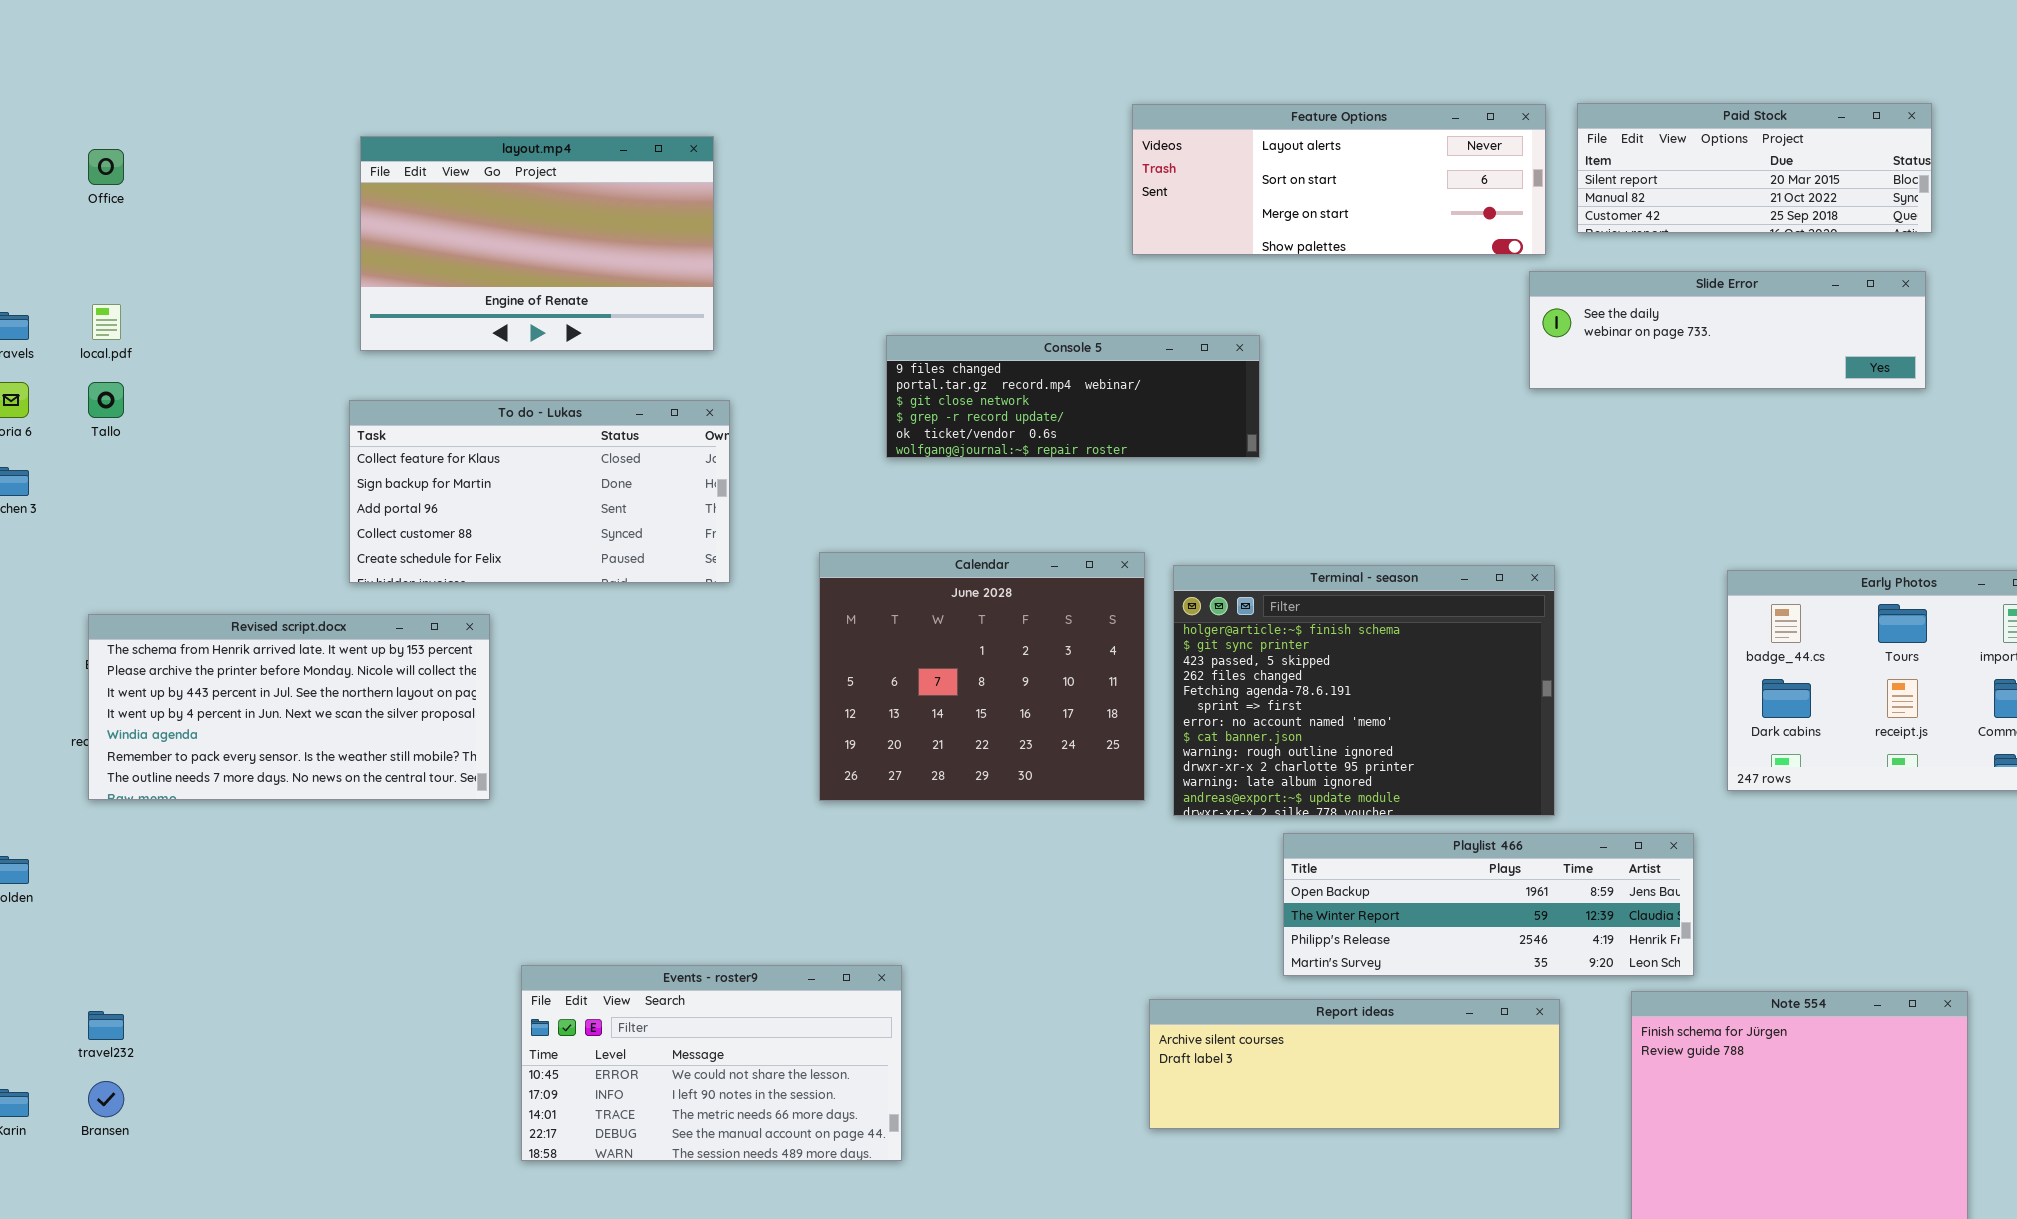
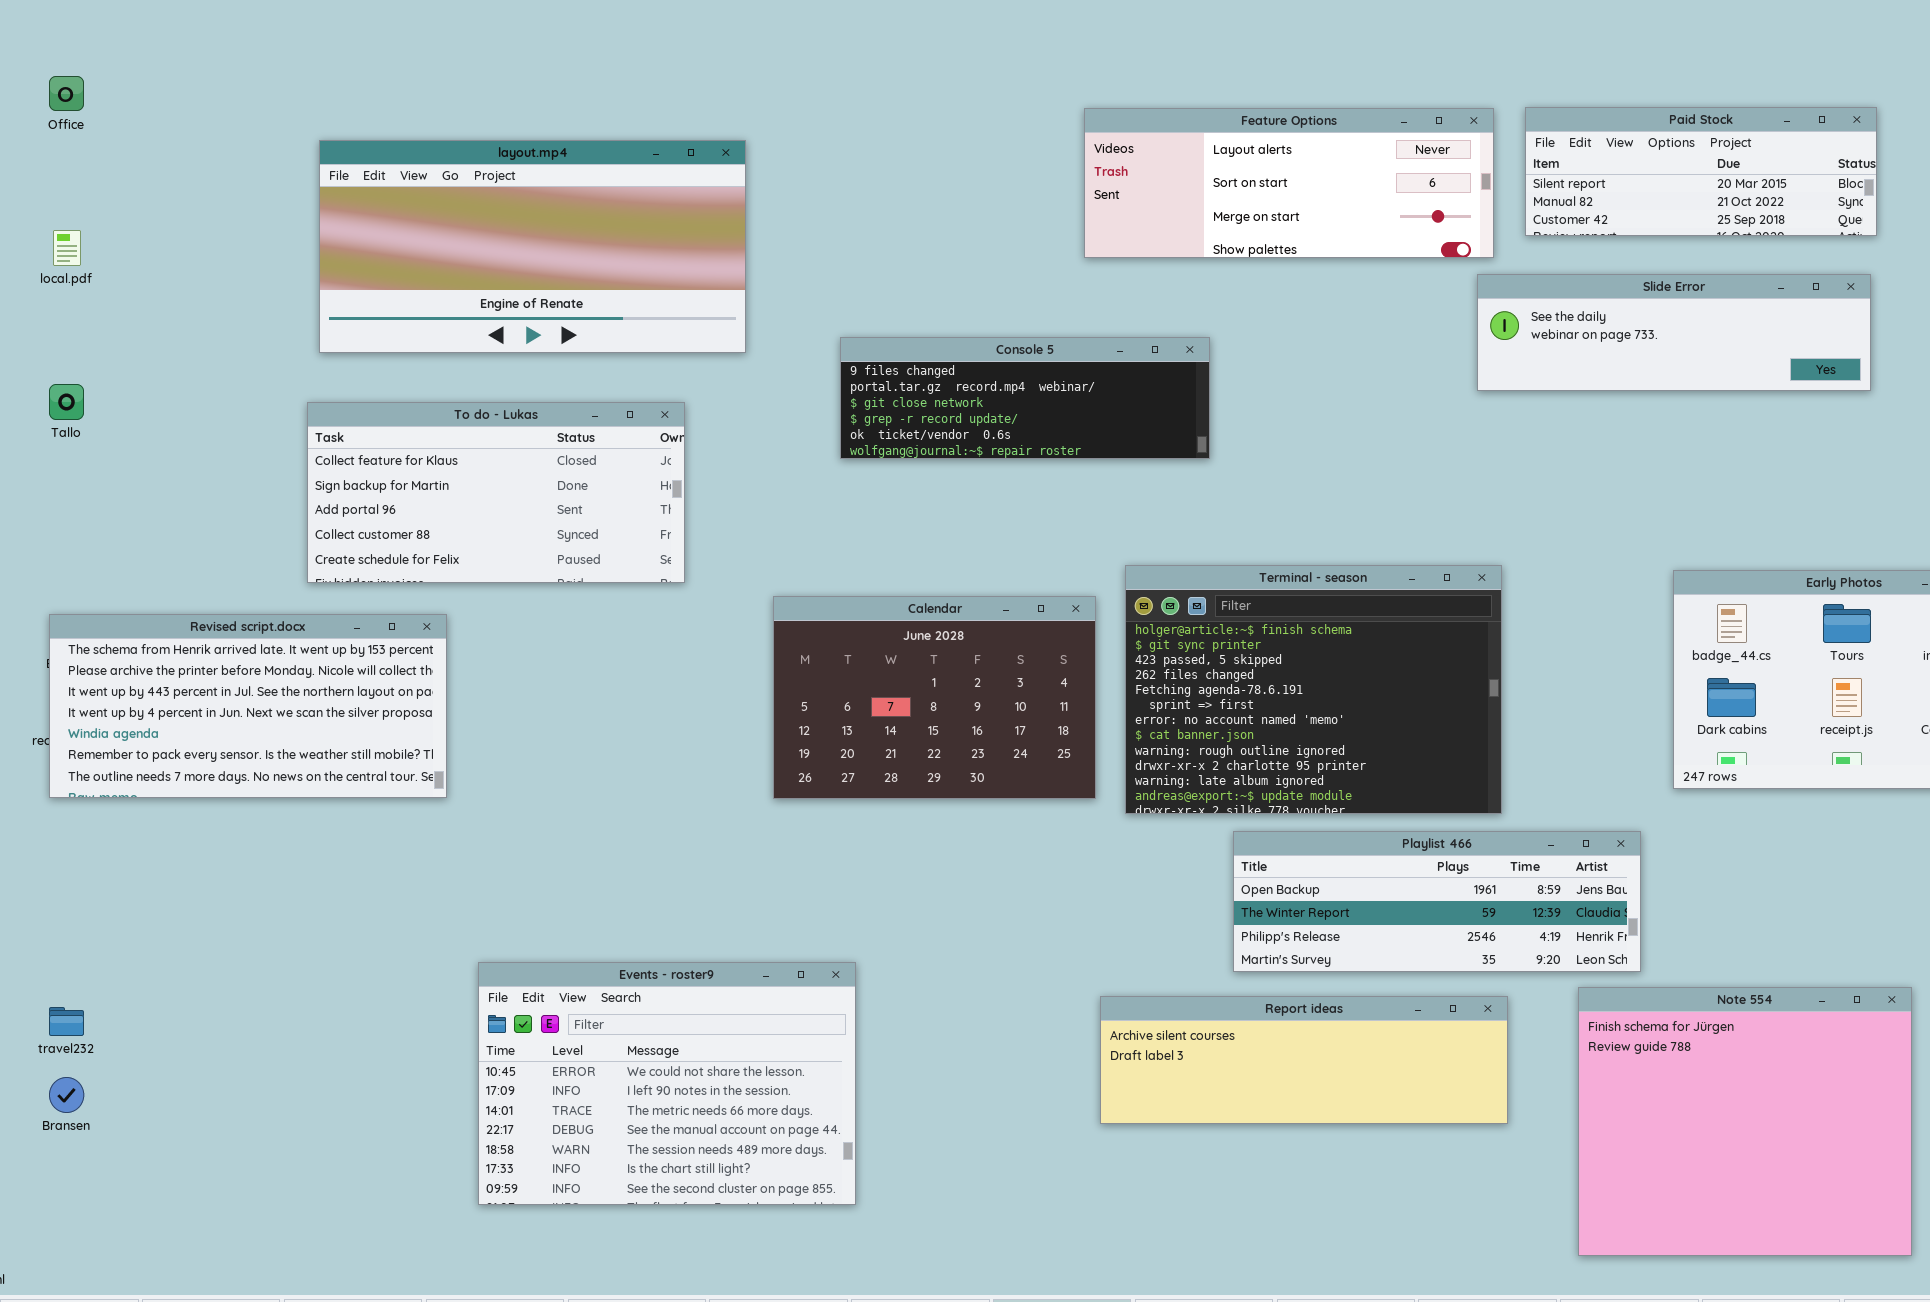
layout.mp4: [360,136,714,351] -> [319,140,746,353], resized
Office: [88,149,124,185] -> [49,76,84,111], moved
local.pdf: [92,304,121,340] -> [53,230,81,266], moved
Calendar: [819,552,1145,801] -> [773,596,1096,799], resized
Events - roster9: [521,965,902,1161] -> [478,962,856,1205], resized

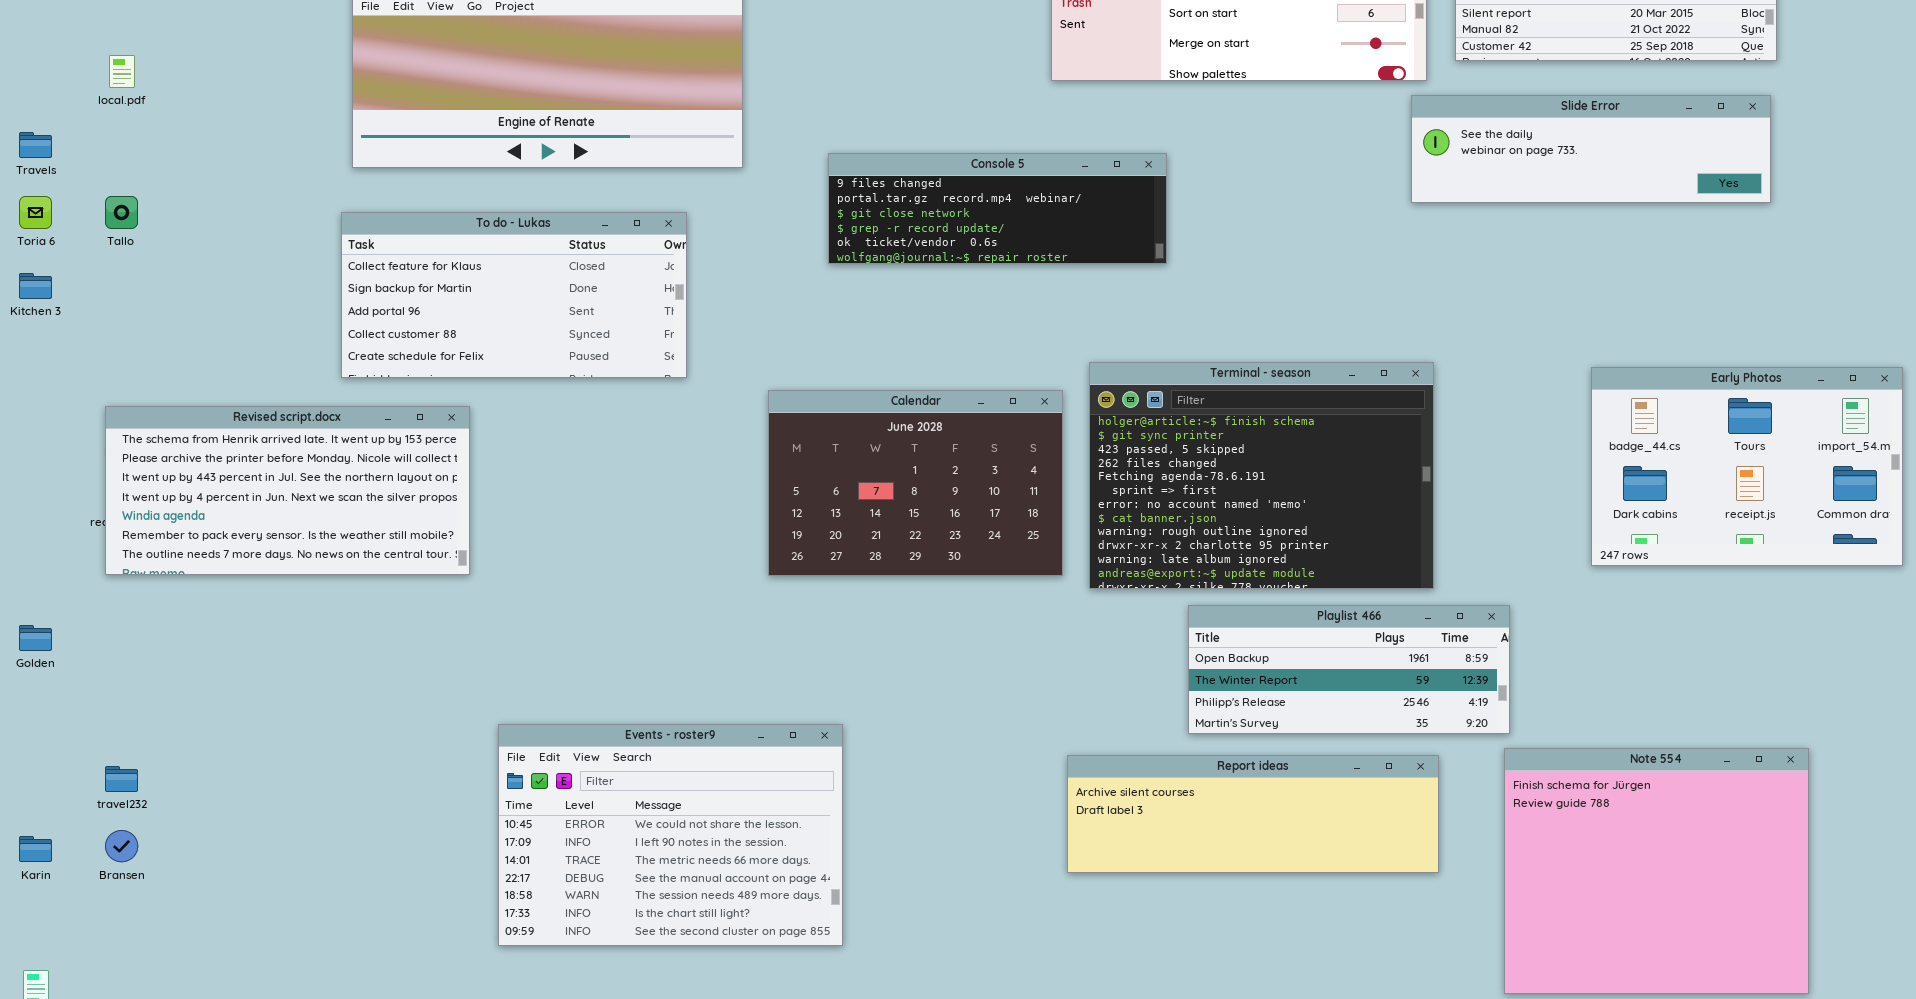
Playlist 466: [1233,831,1641,972] -> [1188,605,1510,734], resized

